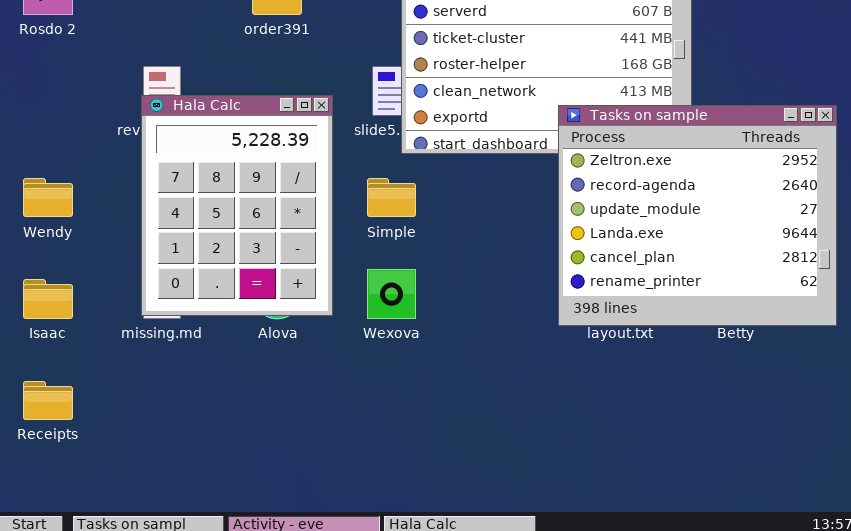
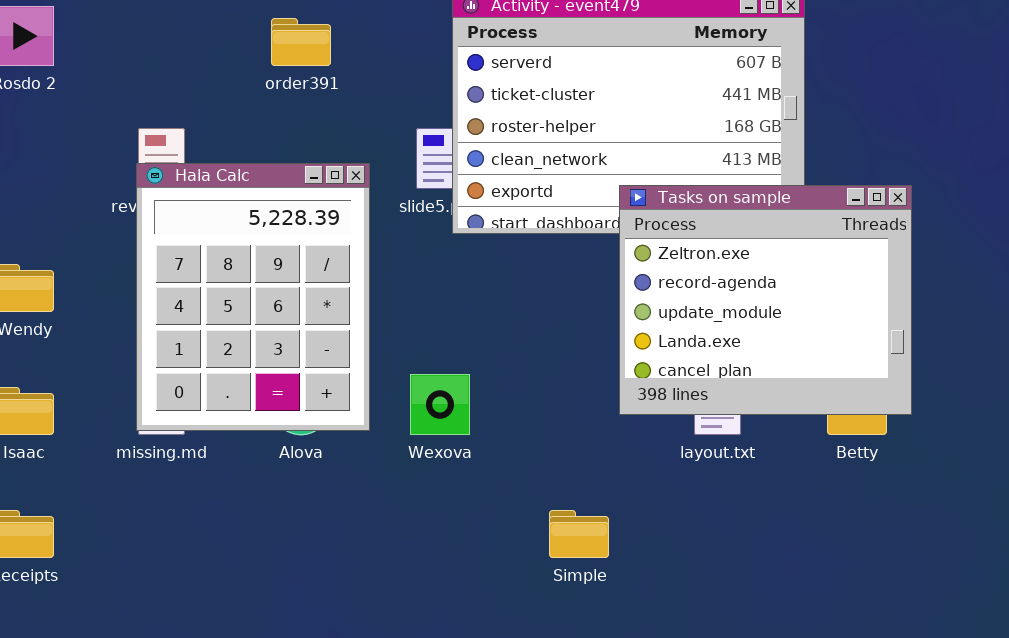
Tasks on sample: [558,105,837,326] -> [619,185,912,415], moved, resized
Simple: [367,178,416,217] -> [549,510,609,558], moved

